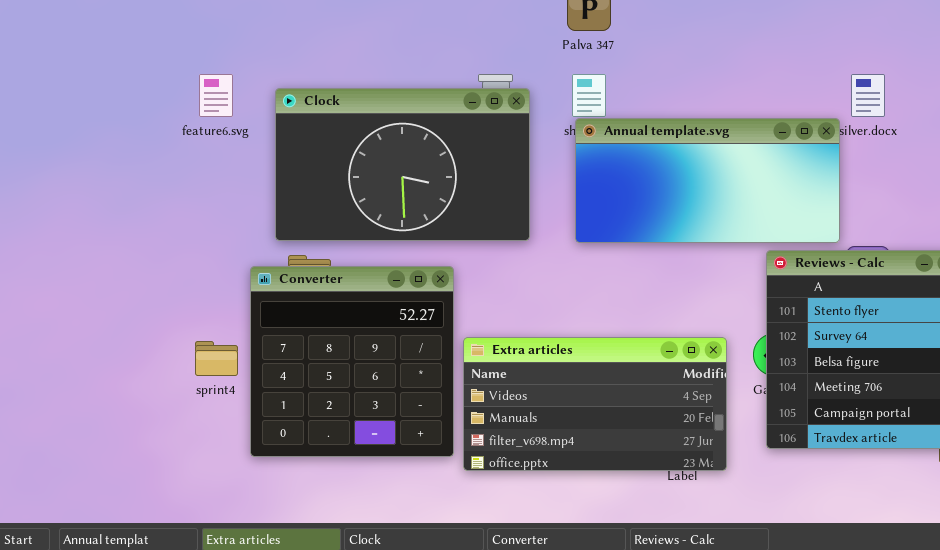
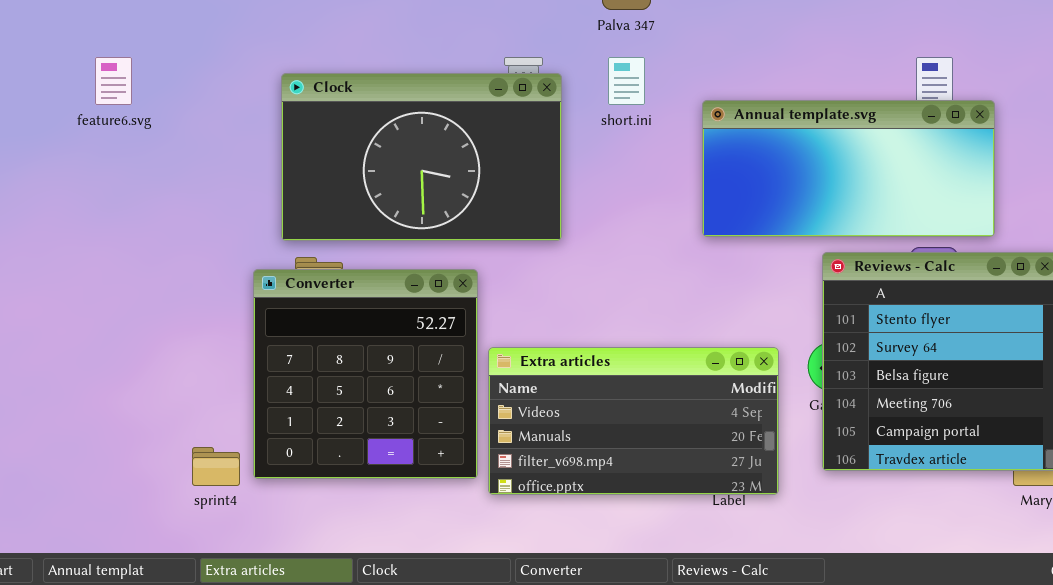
feature6.svg: [199,74,233,117] -> [95,57,132,105], moved
Annual template.svg: [575,118,840,243] -> [702,100,995,237], moved
sprint4: [195,341,238,376] -> [192,447,240,486], moved

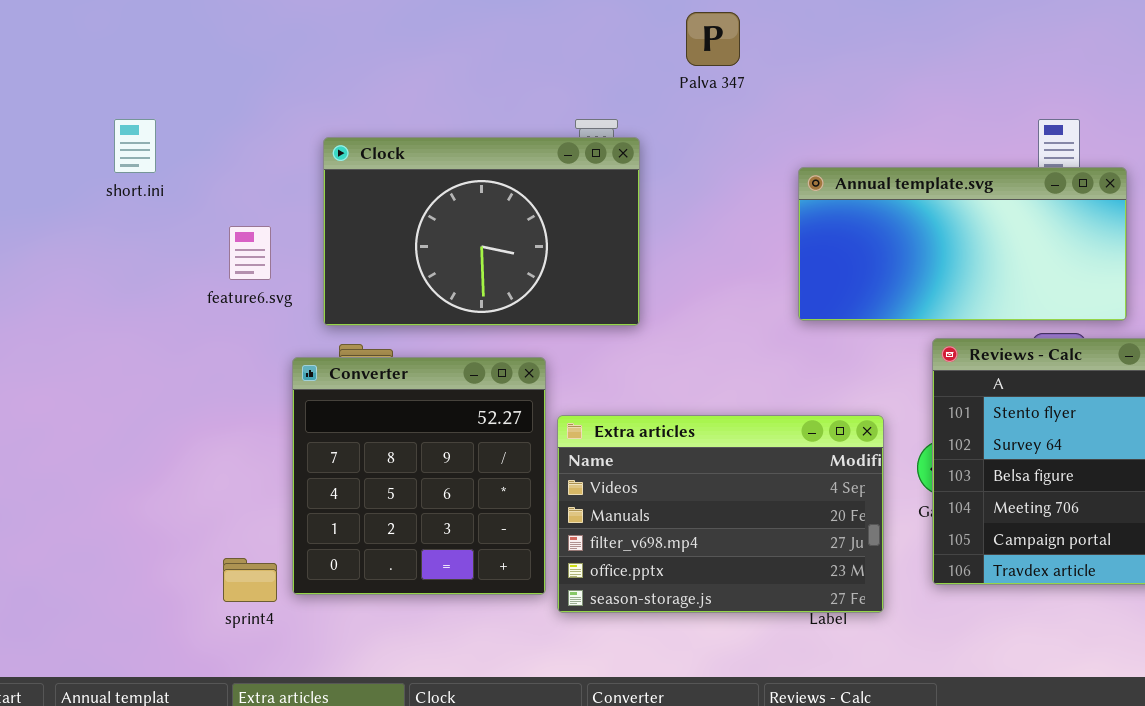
feature6.svg: [95,57,132,105] -> [229,226,271,280], moved
short.ini: [608,57,645,105] -> [114,119,156,173], moved
Extra articles: [488,347,779,495] -> [557,415,884,613], resized

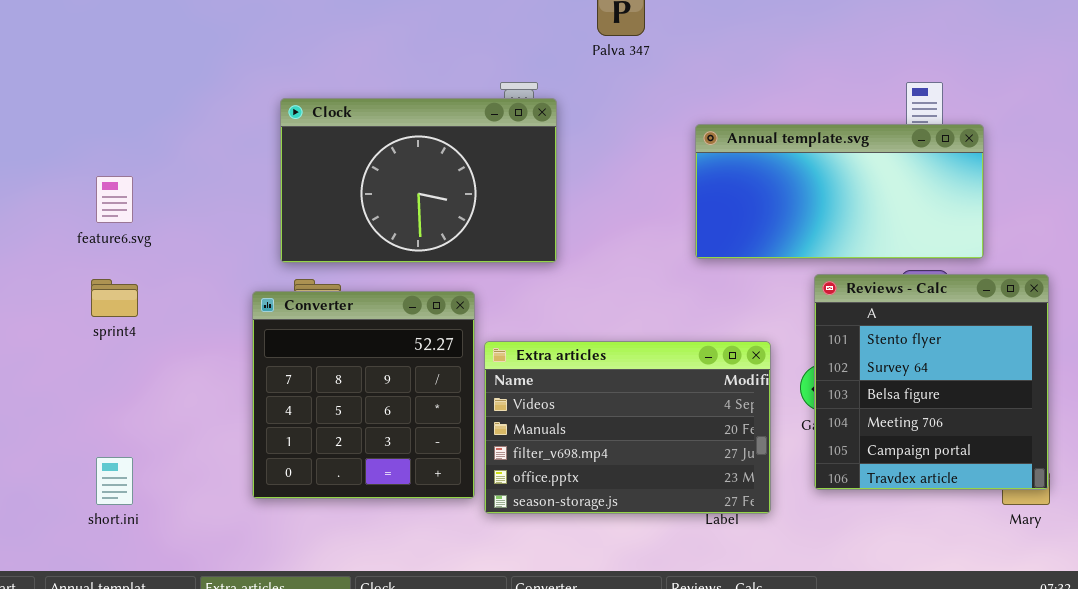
short.ini: [114,119,156,173] -> [96,457,133,505], moved
feature6.svg: [229,226,271,280] -> [96,176,133,223], moved
sprint4: [223,558,277,602] -> [91,279,138,317], moved

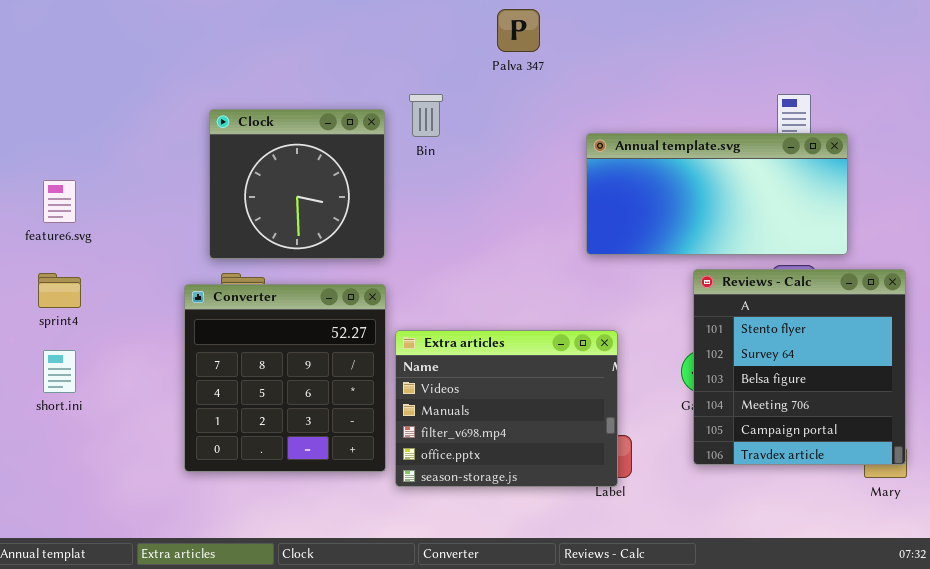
Clock: [280,98,557,263] -> [209,109,385,259], resized
Extra articles: [484,341,771,514] -> [395,330,618,487], resized
short.ini: [96,457,133,505] -> [43,350,76,393], moved

